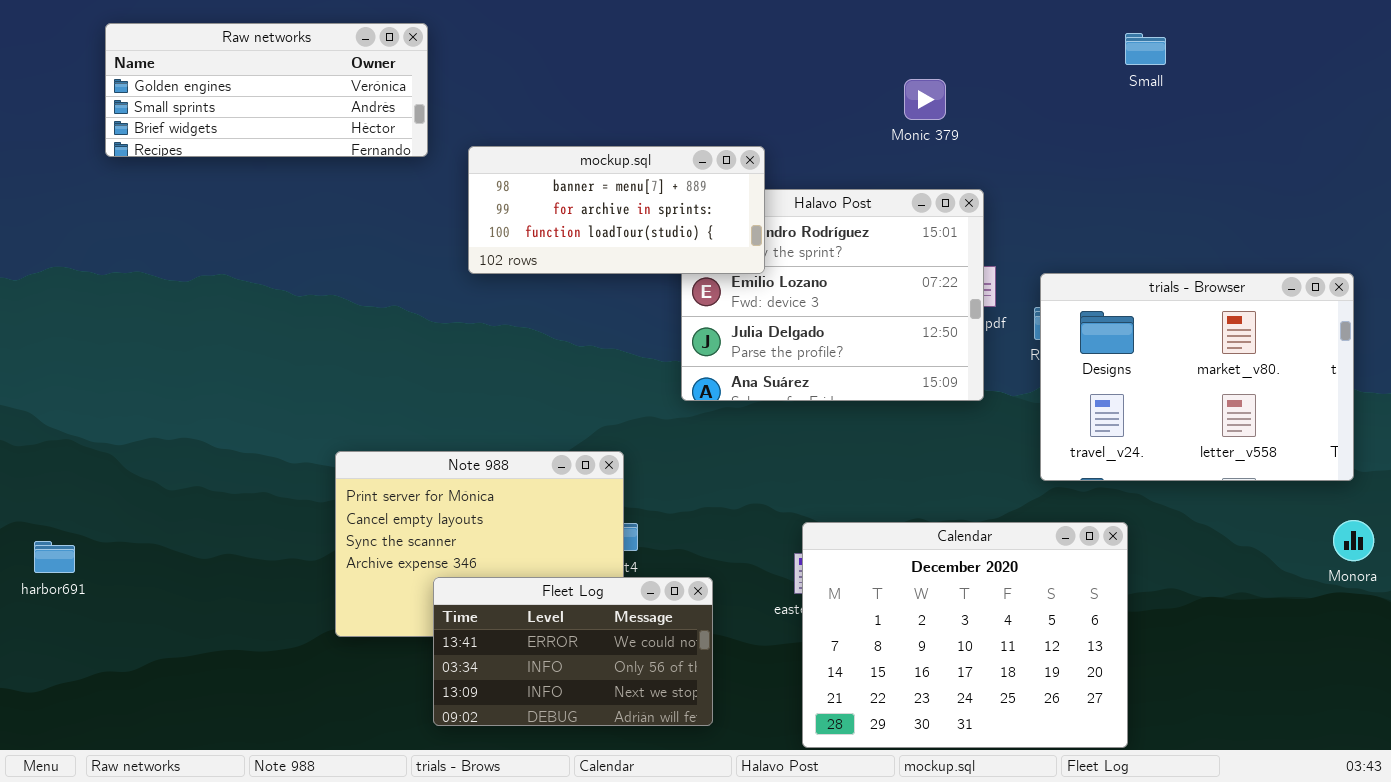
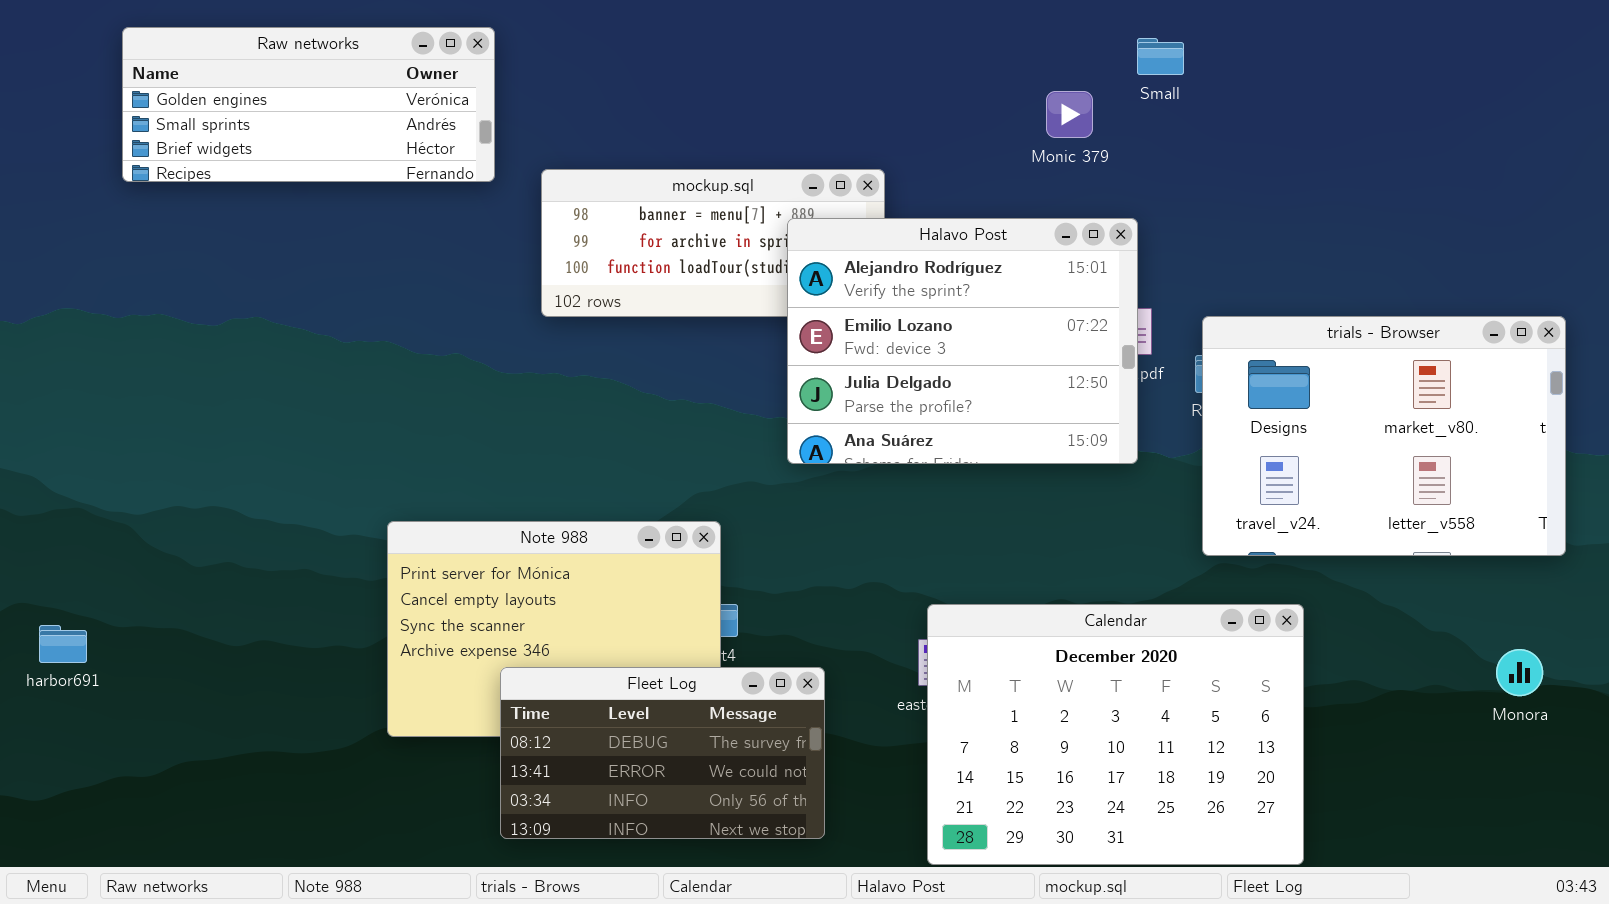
Small: [1125,33,1166,65] -> [1137,38,1184,75], moved
Halavo Post: [681,189,984,401] -> [787,218,1138,464], raised
Monora: [1333,520,1374,561] -> [1496,649,1543,696], moved
Fleet Log: [433,577,713,726] -> [500,667,825,839], scrolled up 1 row

